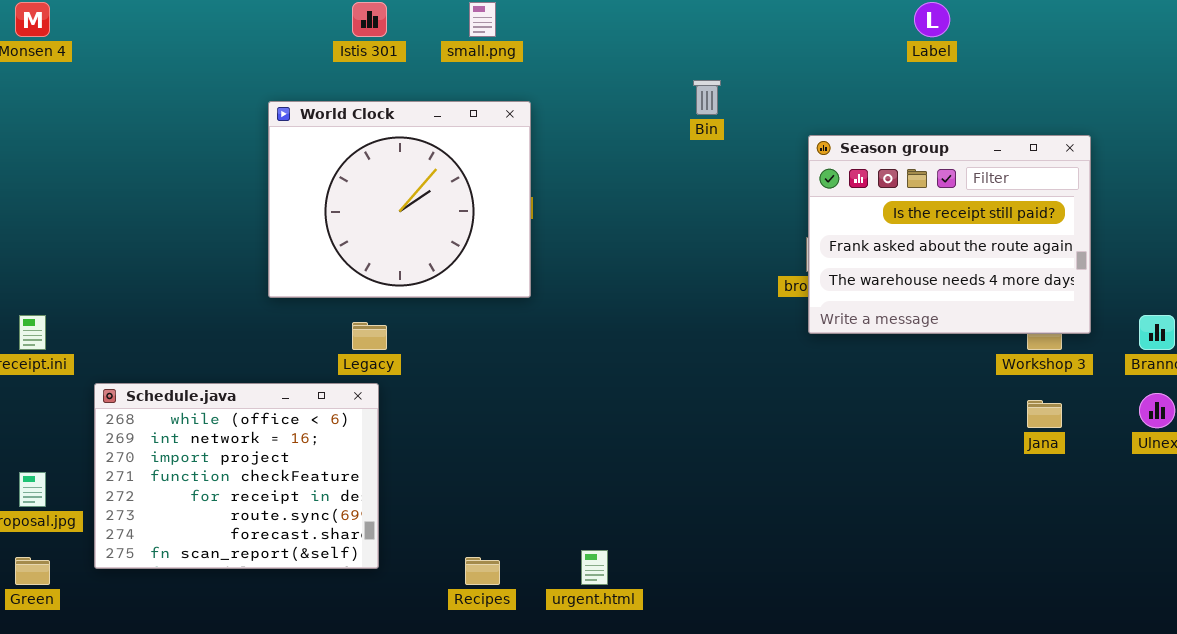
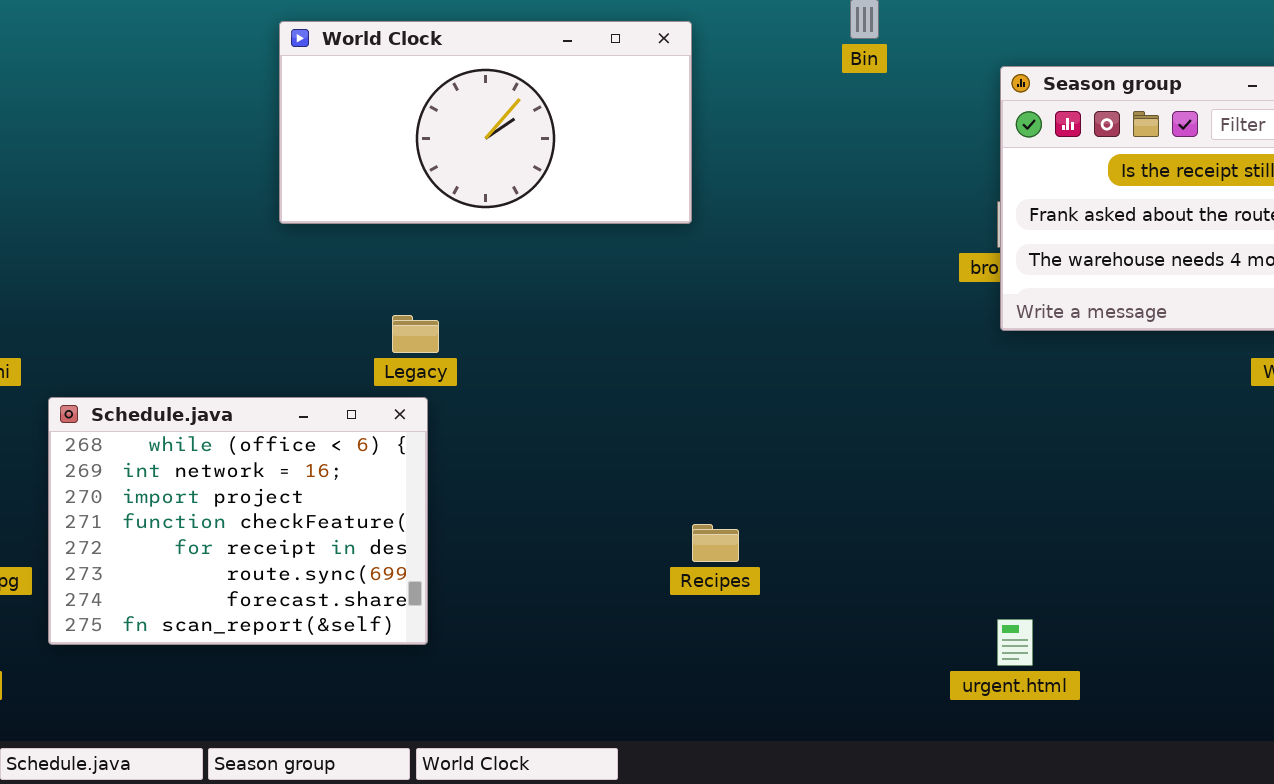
World Clock: [268,101,531,298] -> [279,21,692,224], resized
urgent.html: [581,550,608,585] -> [997,619,1033,666], moved
Recipes: [465,557,500,585] -> [692,524,739,562], moved

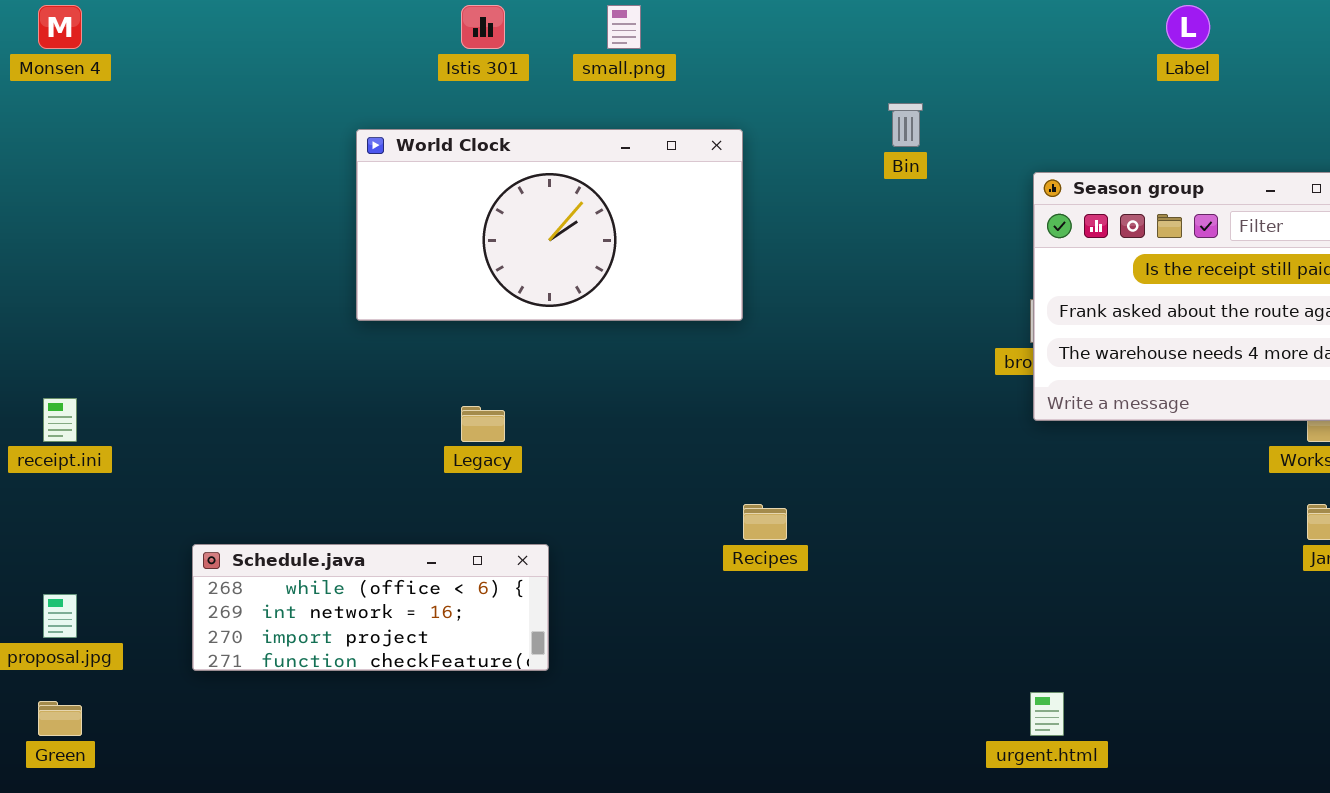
Schedule.java: [48,397,428,645] -> [192,544,549,671], moved, resized
Recipes: [692,524,739,562] -> [743,504,787,540], moved

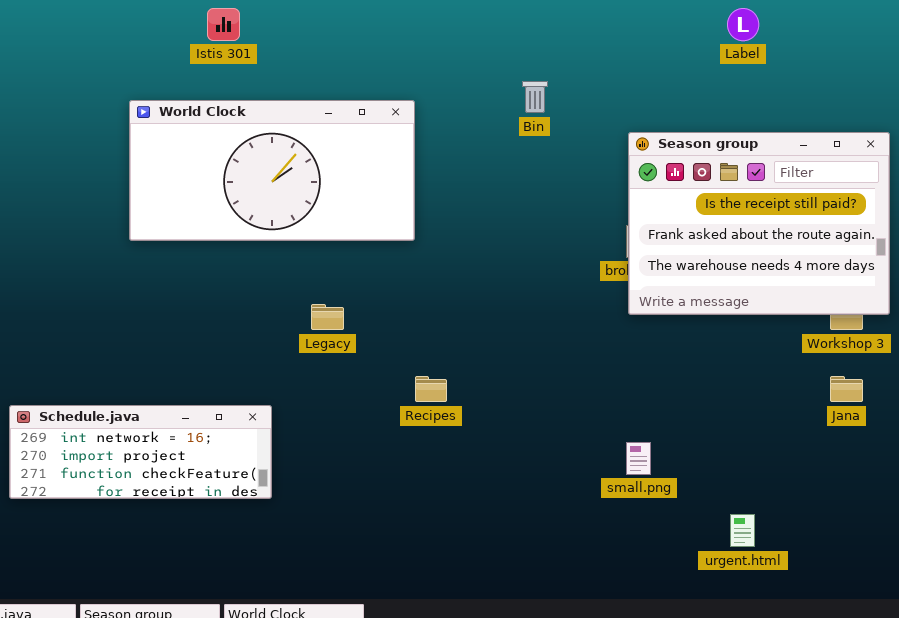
small.png: [607,5,641,49] -> [626,442,651,475], moved
Legacy: [461,406,505,442] -> [311,304,344,330], moved
Schedule.java: [192,544,549,671] -> [9,405,272,499], scrolled down 1 row
urgent.html: [1030,692,1064,736] -> [730,514,755,547], moved

